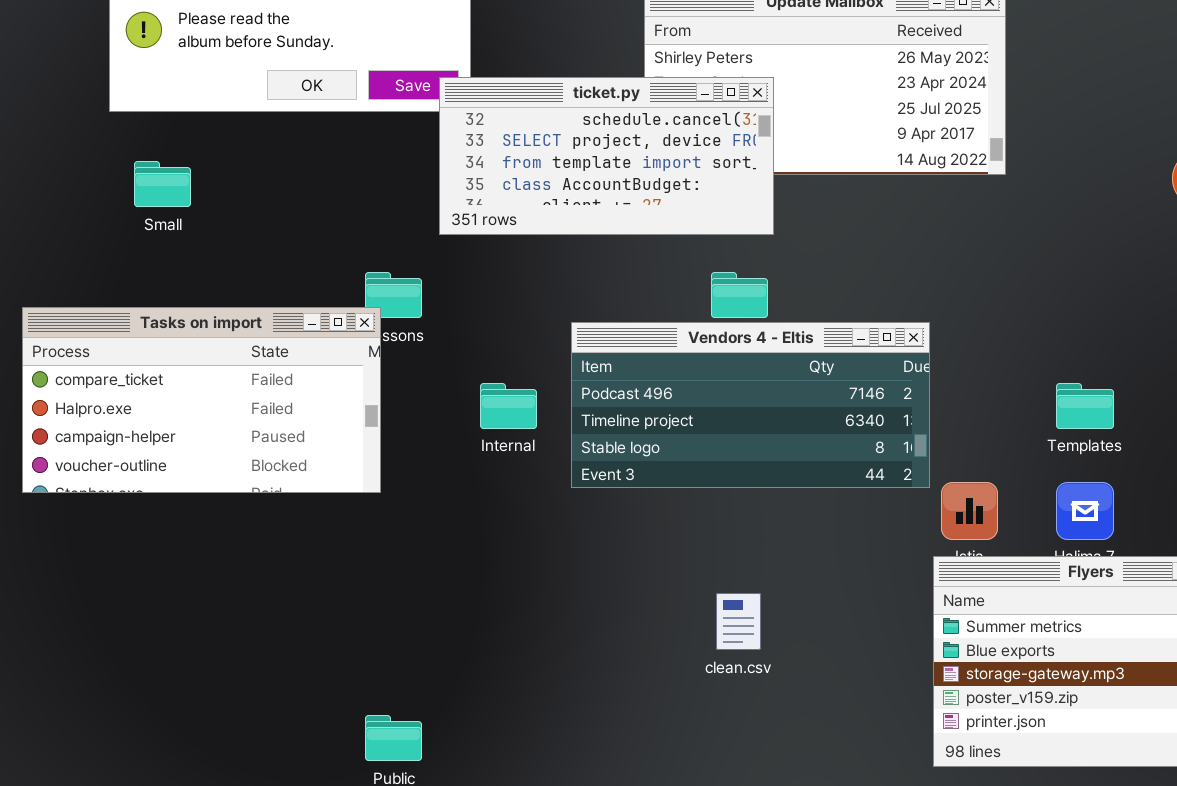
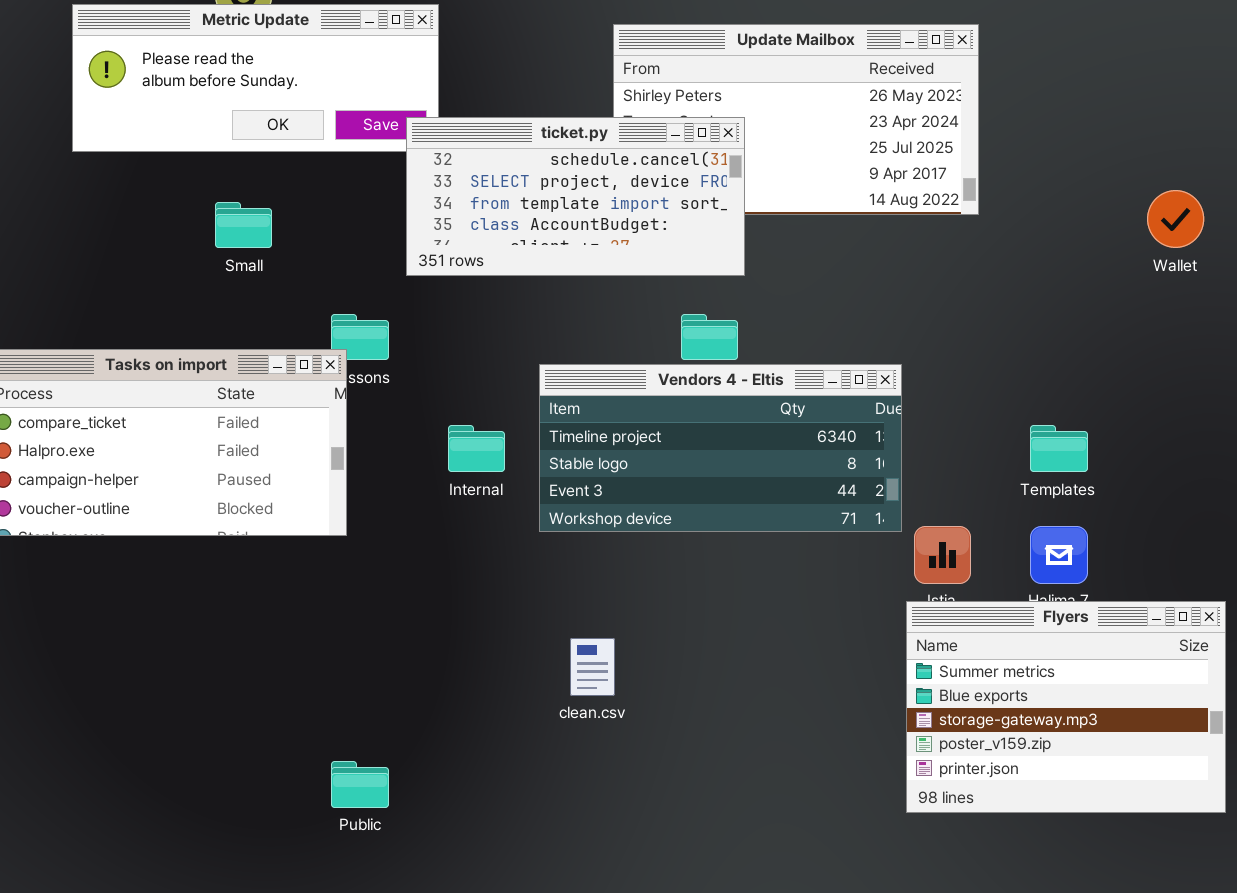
Small: [134,161,191,207] -> [215,202,272,248], moved
Vendors 4 - Eltis: [571,322,930,488] -> [539,364,902,532], scrolled down 1 row
clean.csv: [716,593,761,650] -> [570,638,615,696], moved

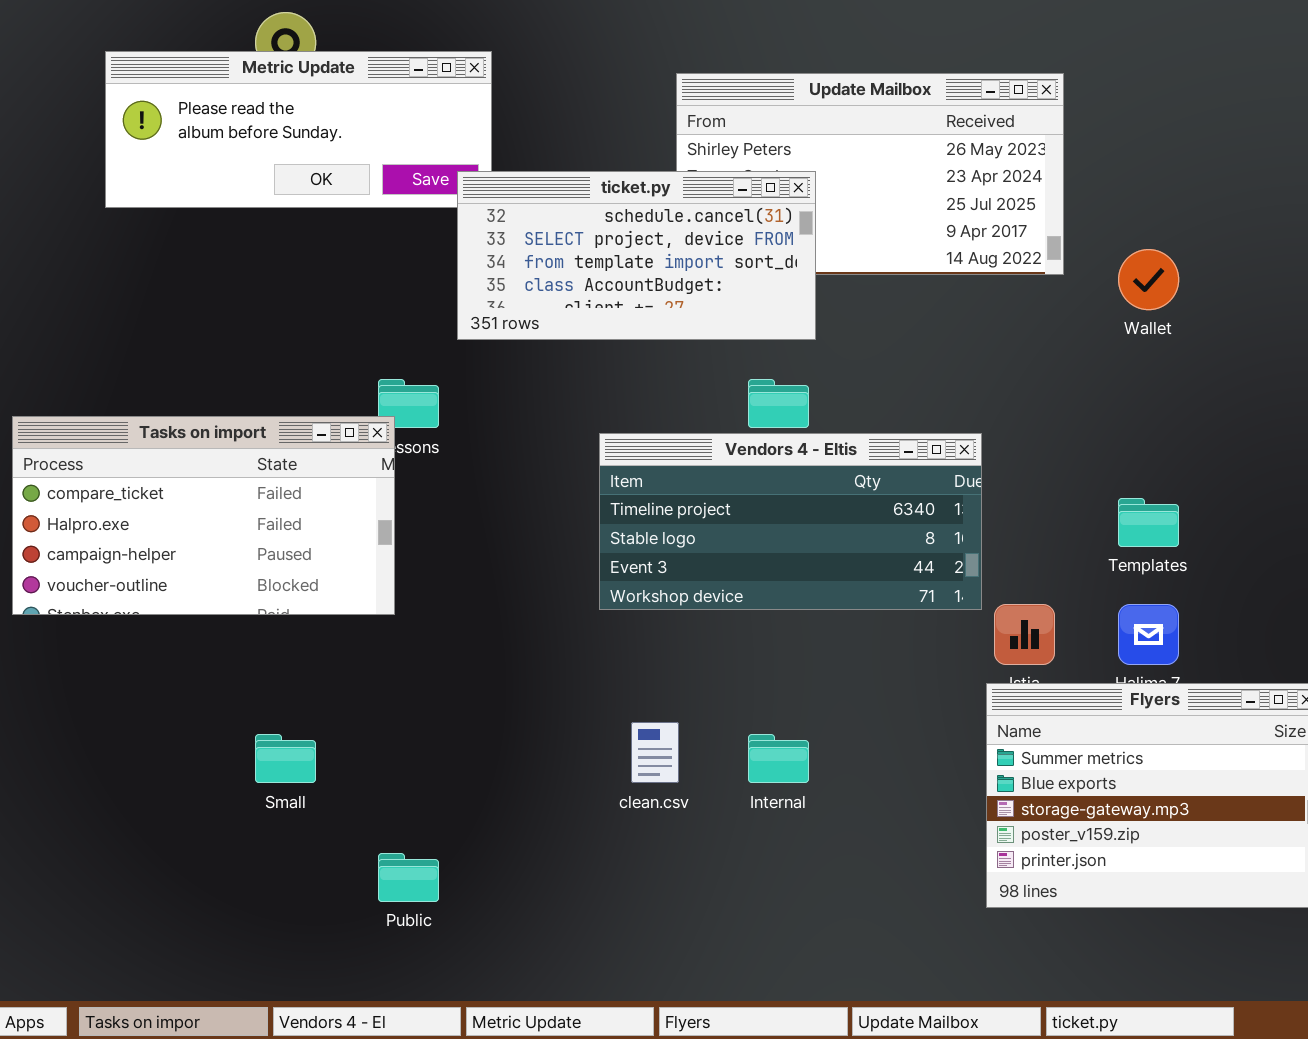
Wallet: [1147,190,1204,248] -> [1118,249,1179,310], moved
Small: [215,202,272,248] -> [255,734,316,783], moved
Internal: [448,425,505,472] -> [748,734,809,783], moved

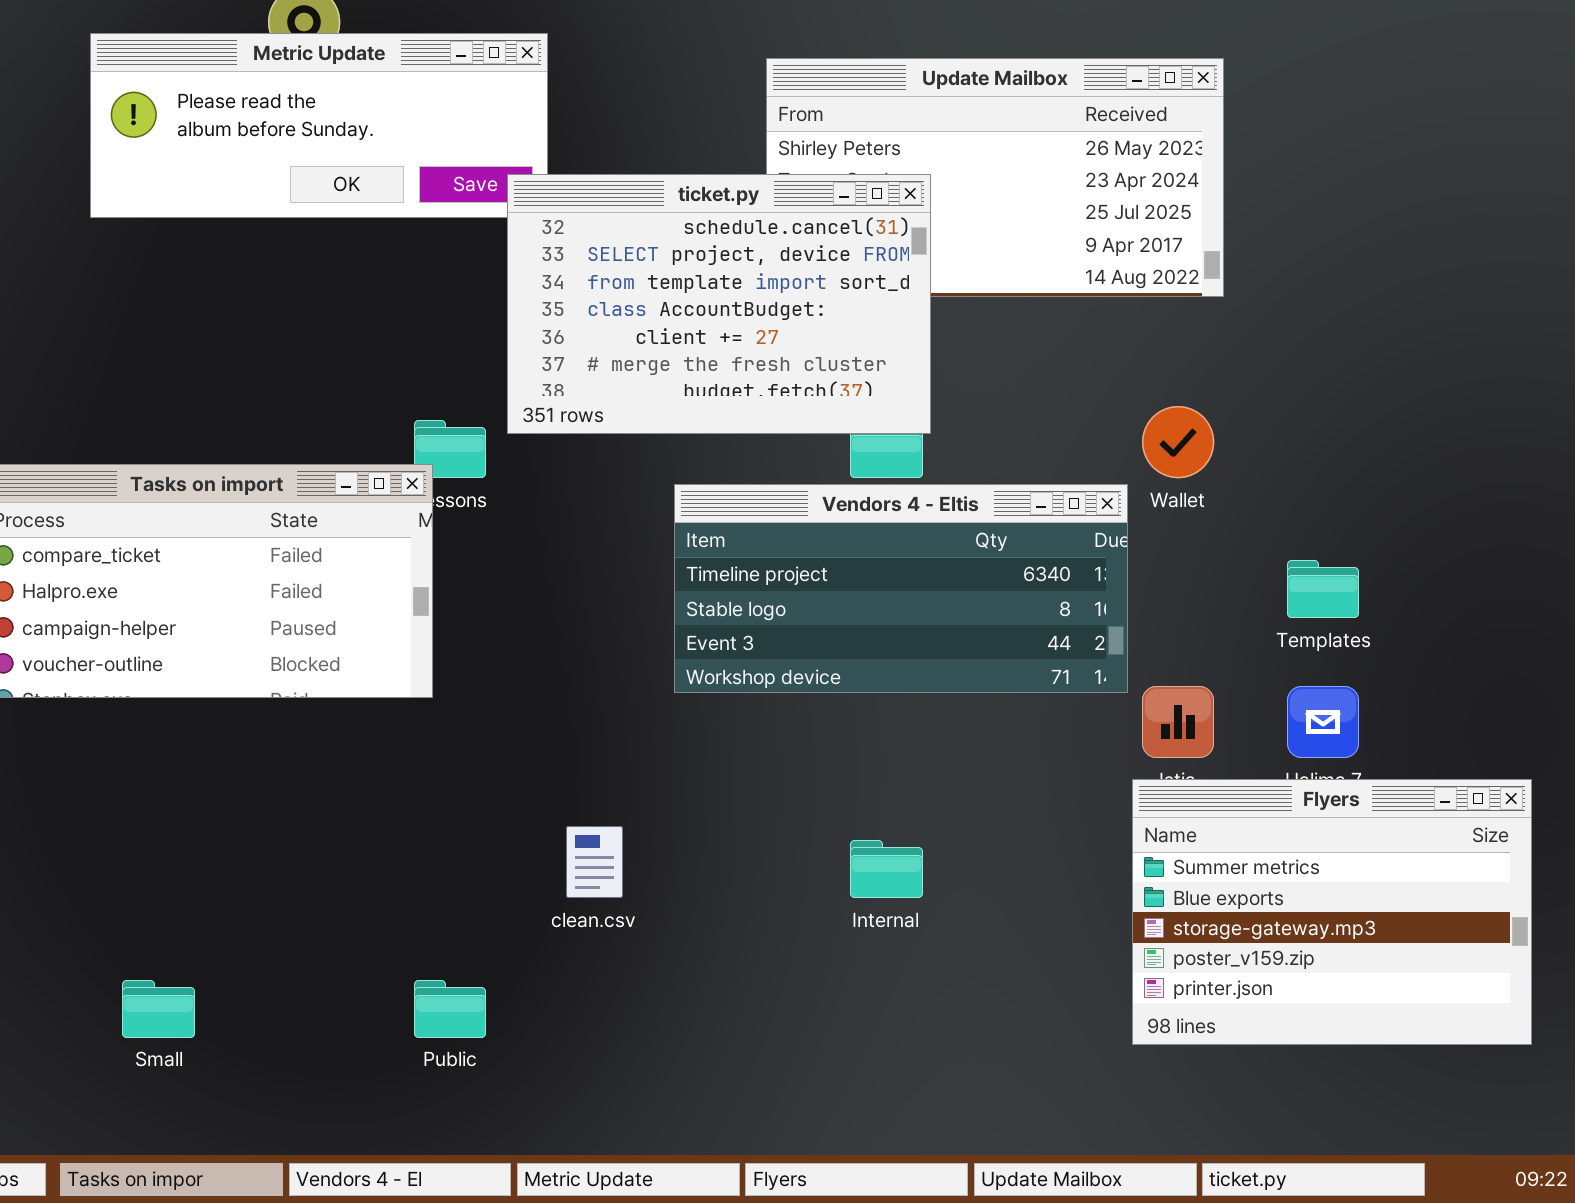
ticket.py: [457,171,816,340] -> [507,174,931,434], resized
Wallet: [1118,249,1179,310] -> [1142,406,1214,478], moved
clean.csv: [631,722,679,783] -> [566,826,623,898], moved
Small: [255,734,316,783] -> [122,980,195,1038], moved

